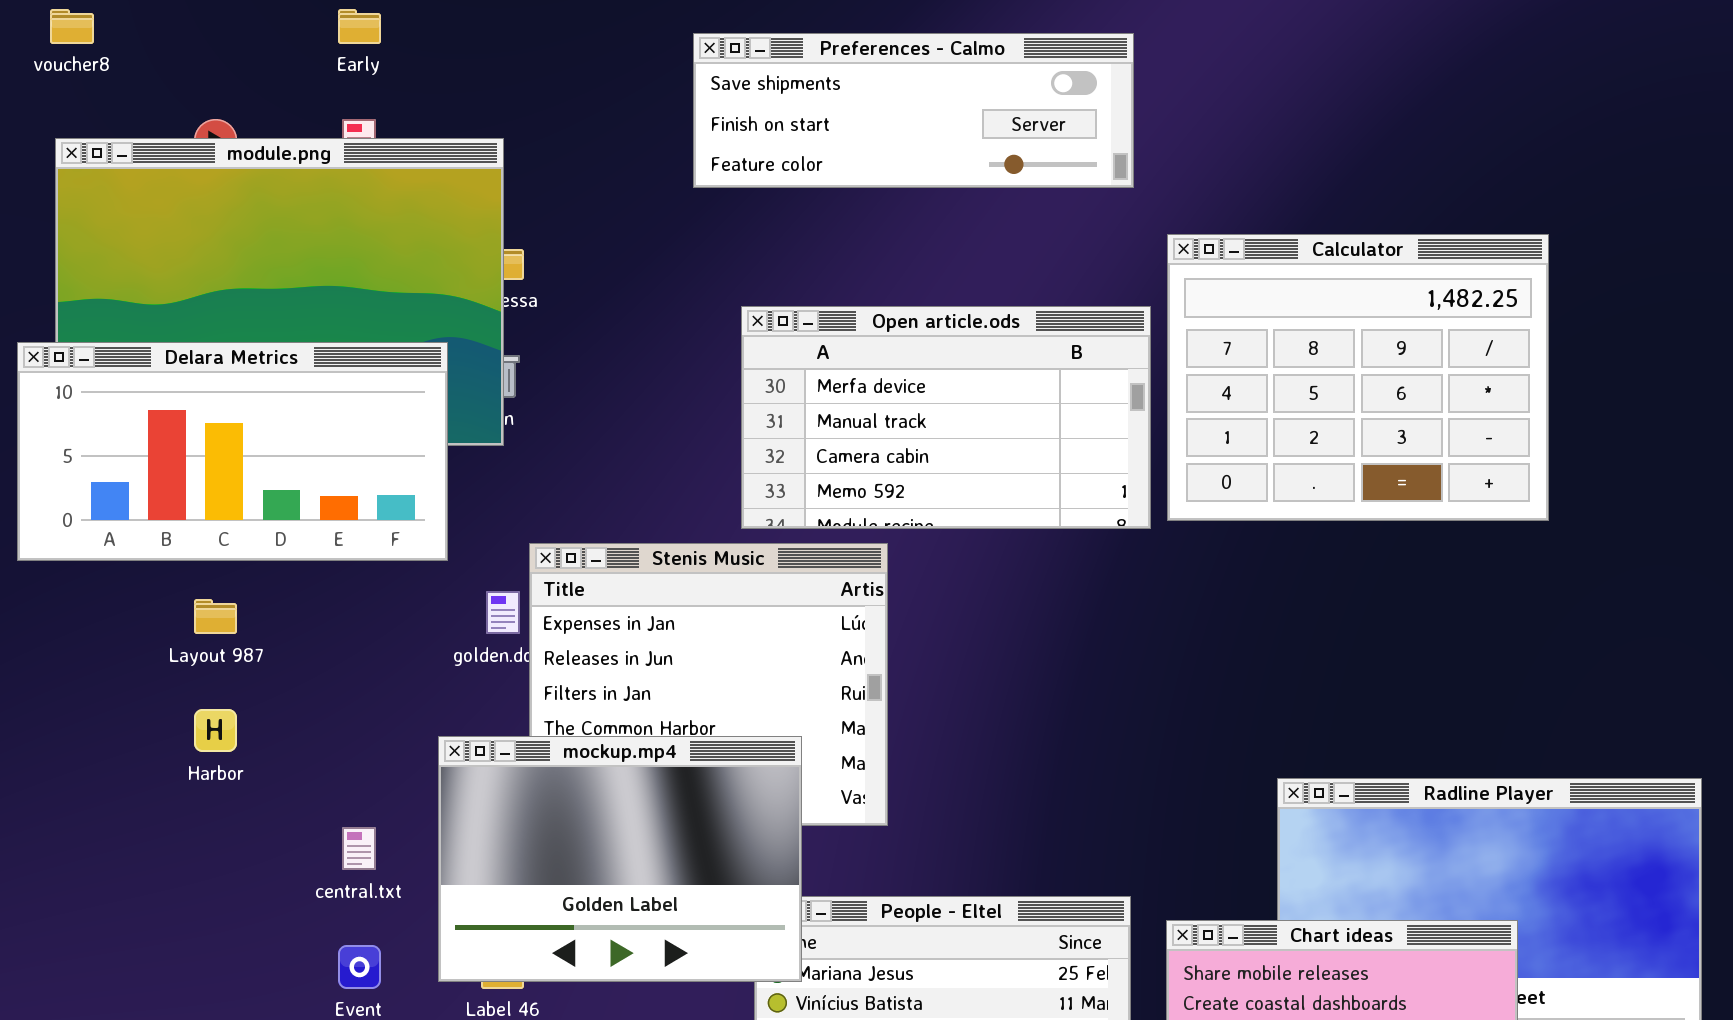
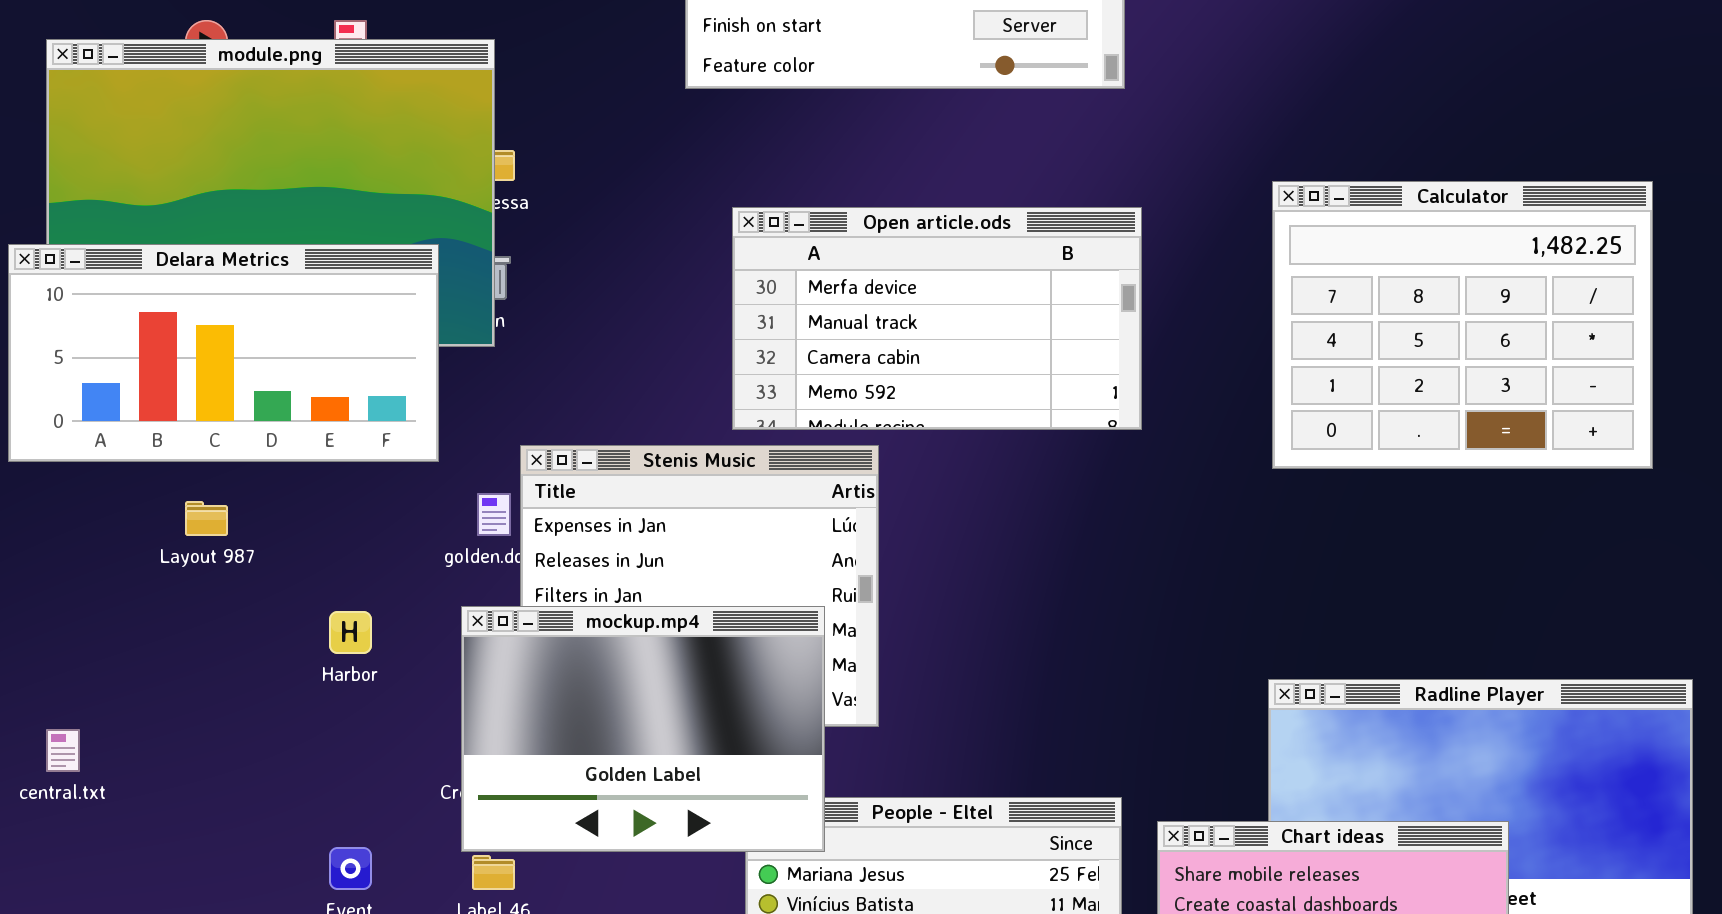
Calculator: [1167,234,1549,521] -> [1272,181,1653,469], moved
Harbor: [194,709,237,752] -> [329,611,372,654], moved
mockup.mp4: [438,736,802,982] -> [461,606,825,852], moved
central.txt: [342,827,376,870] -> [46,729,80,772], moved

